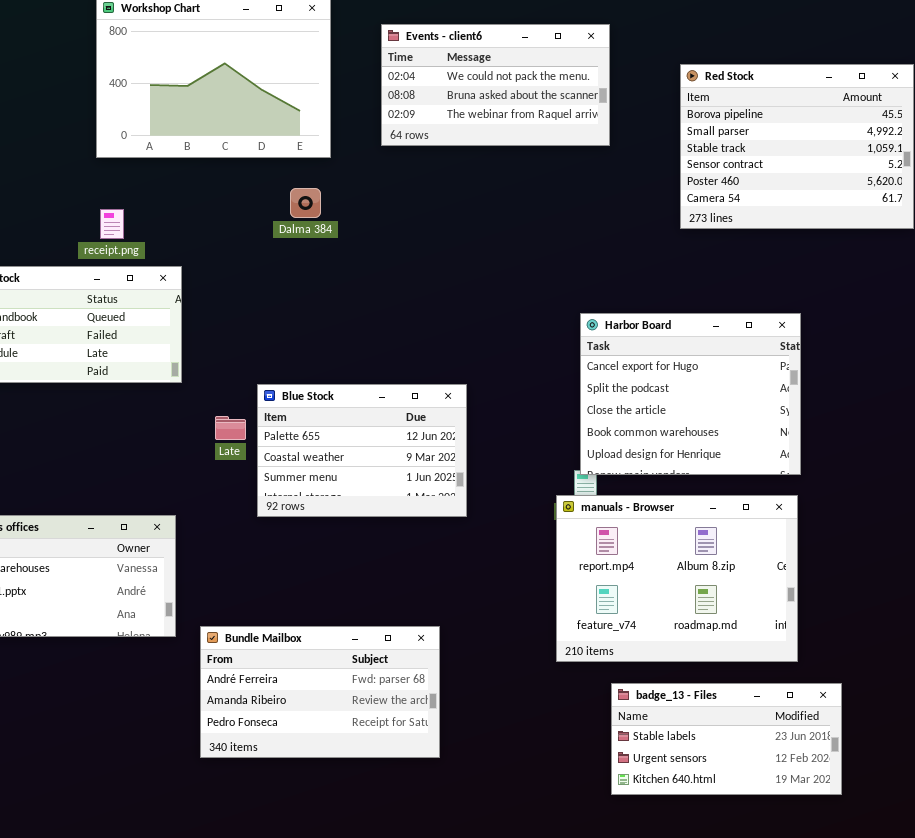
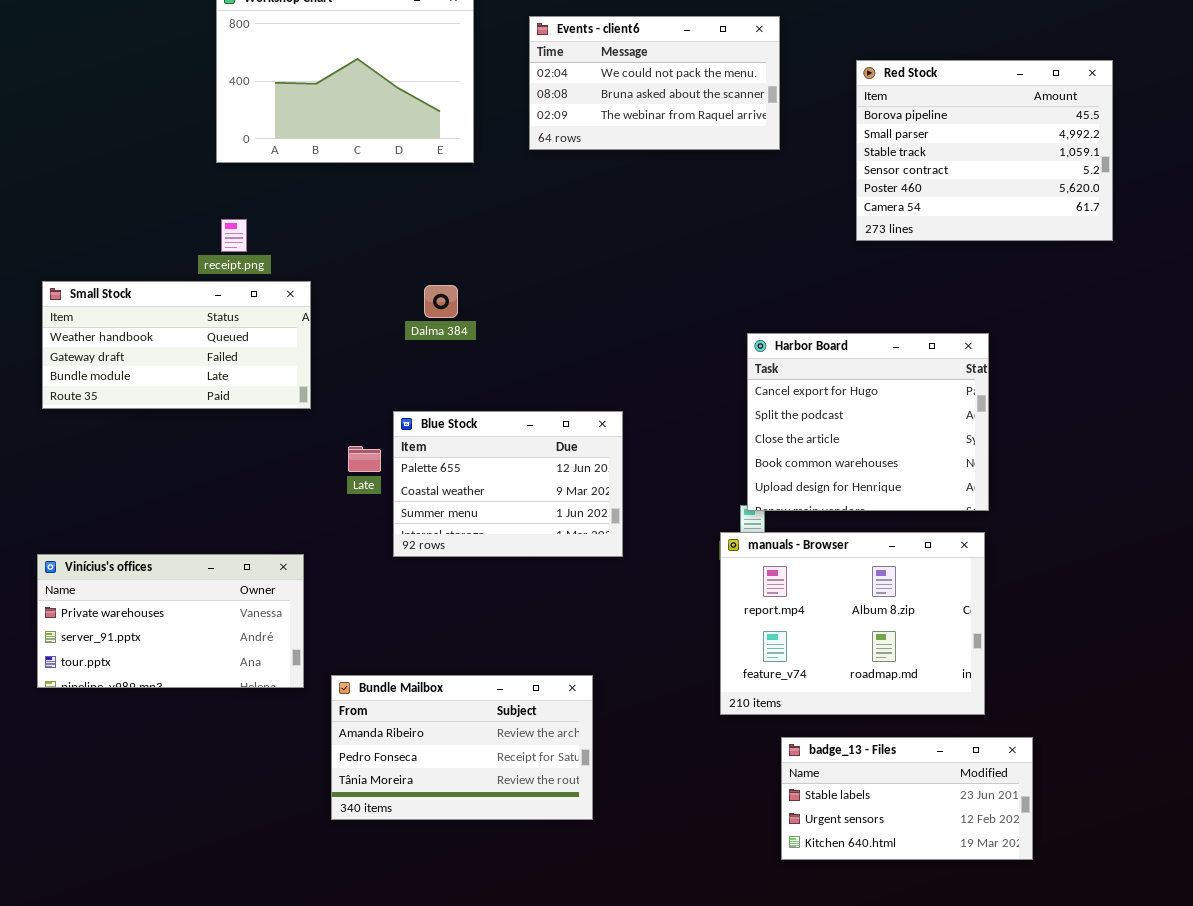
Dalma 384: [290,188,321,218] -> [424,285,458,318], moved
Bundle Mailbox: [200,626,440,758] -> [331,675,593,820], scrolled down 1 row

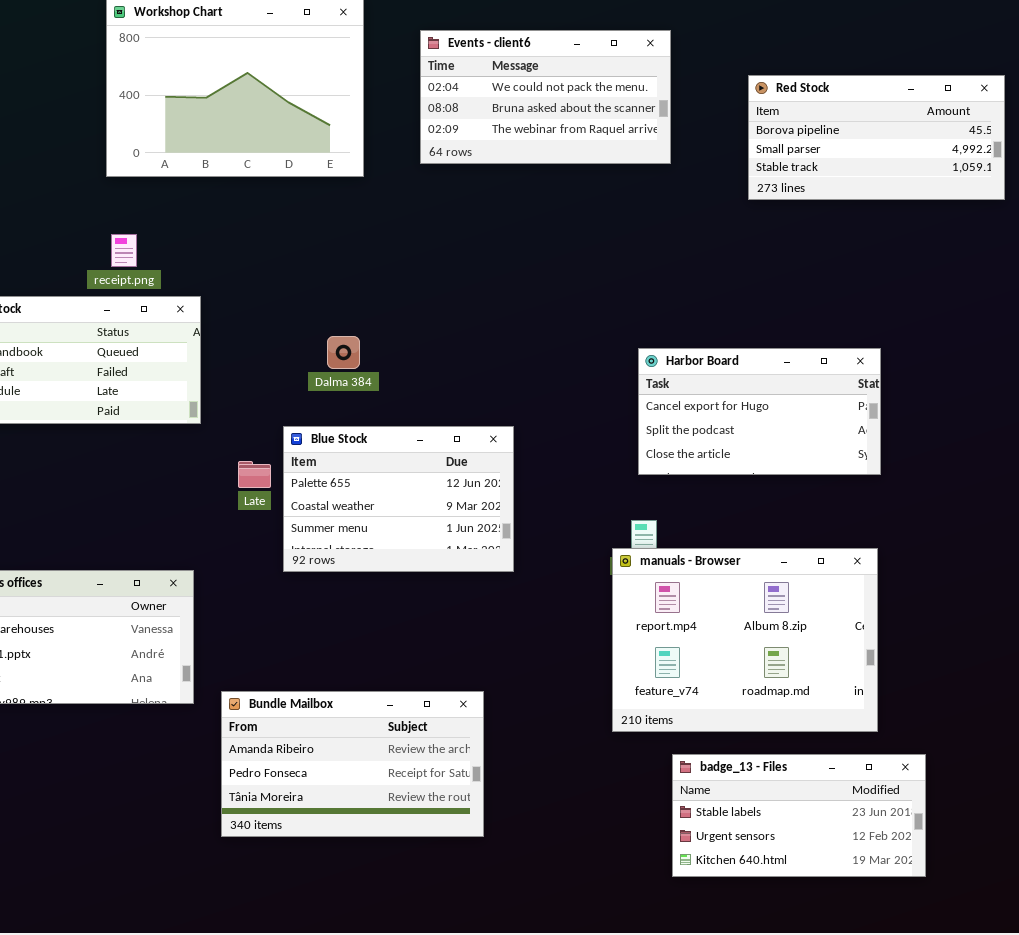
Red Stock: [856,60,1113,241] -> [748,75,1005,200], resized
Dalma 384: [424,285,458,318] -> [327,336,360,369], moved
Harbor Board: [747,333,989,511] -> [638,348,881,475], resized

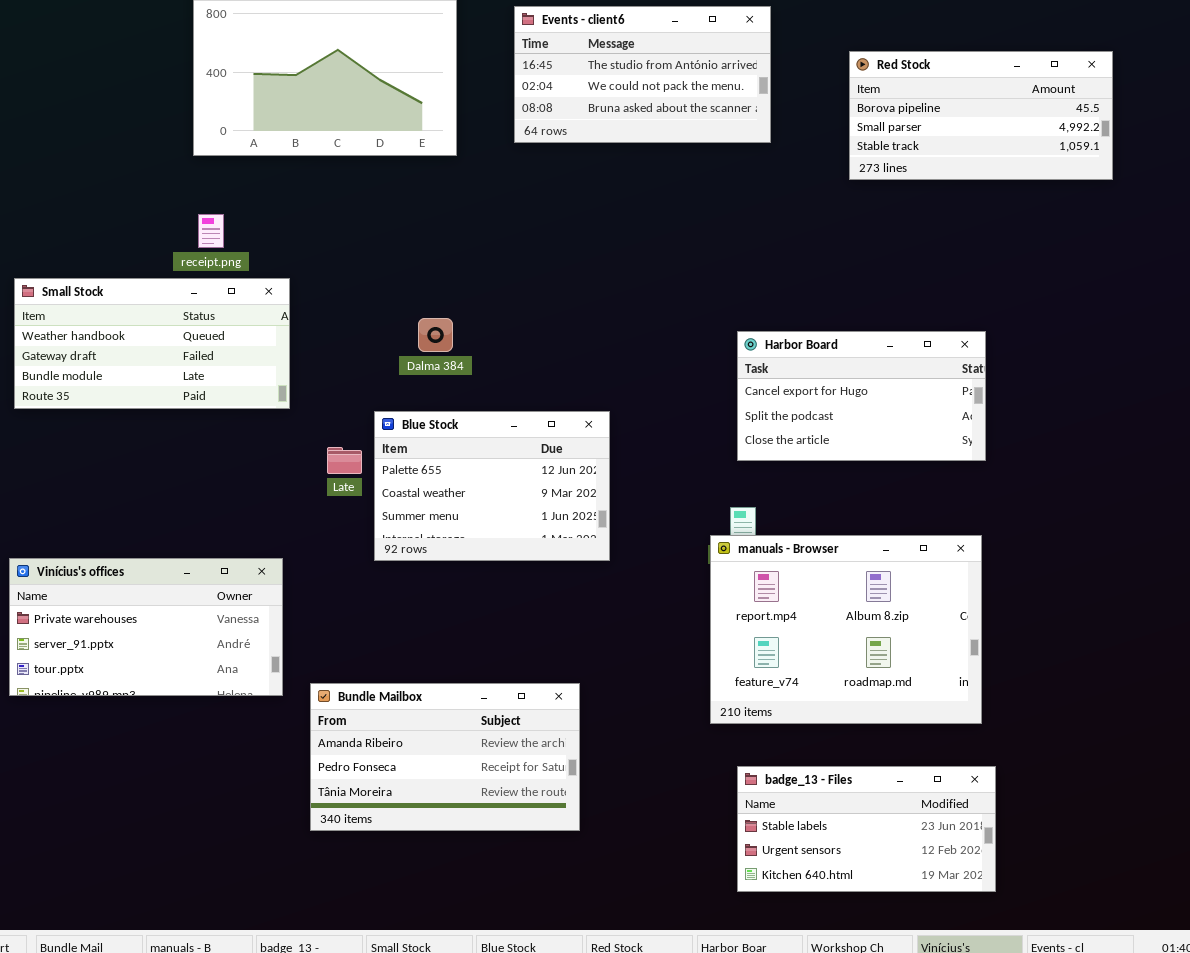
Events - client6: [420,30,671,164] -> [514,6,771,143], scrolled up 1 row
badge_13 - Files: [672,754,926,877] -> [737,766,996,892], moved

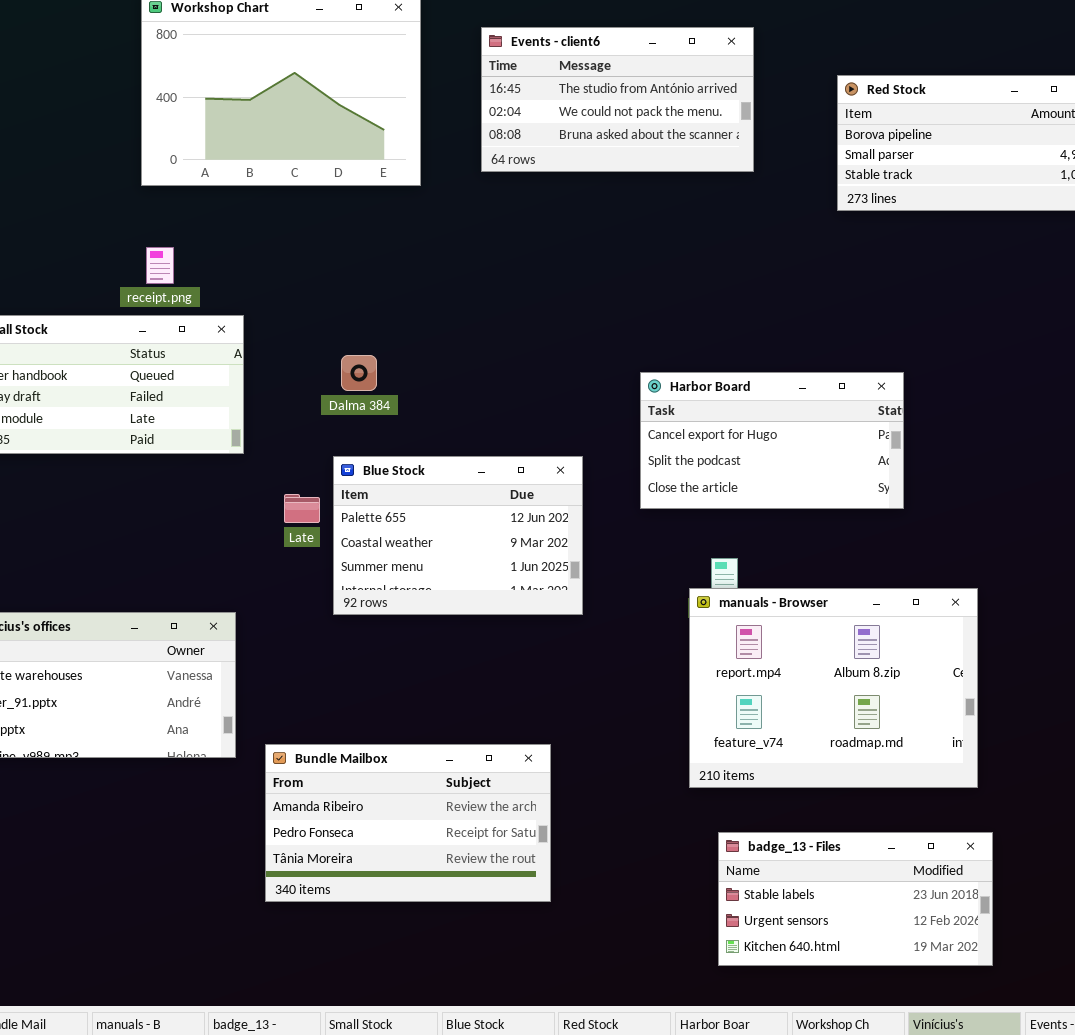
Dalma 384: [418,318,453,352] -> [341,355,377,391], moved
Harbor Board: [737,331,986,461] -> [640,372,904,509], moved

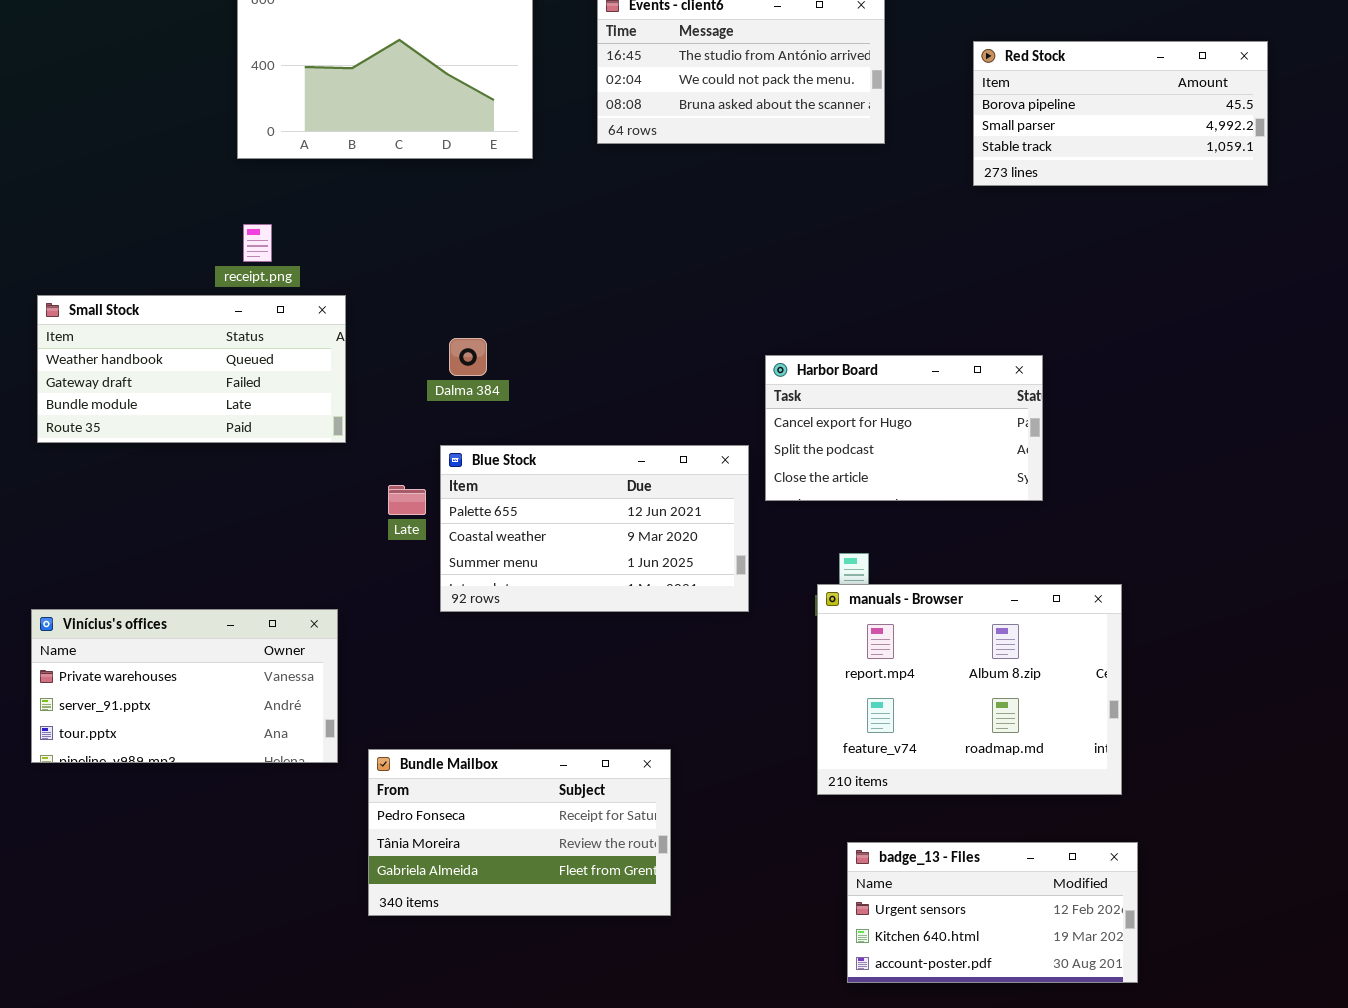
Blue Stock: [333,456,583,615] -> [440,445,749,612], resized
Bundle Mailbox: [265,744,551,902] -> [368,749,671,916], scrolled down 1 row
badge_13 - Files: [718,832,993,966] -> [847,842,1138,983], scrolled down 1 row

